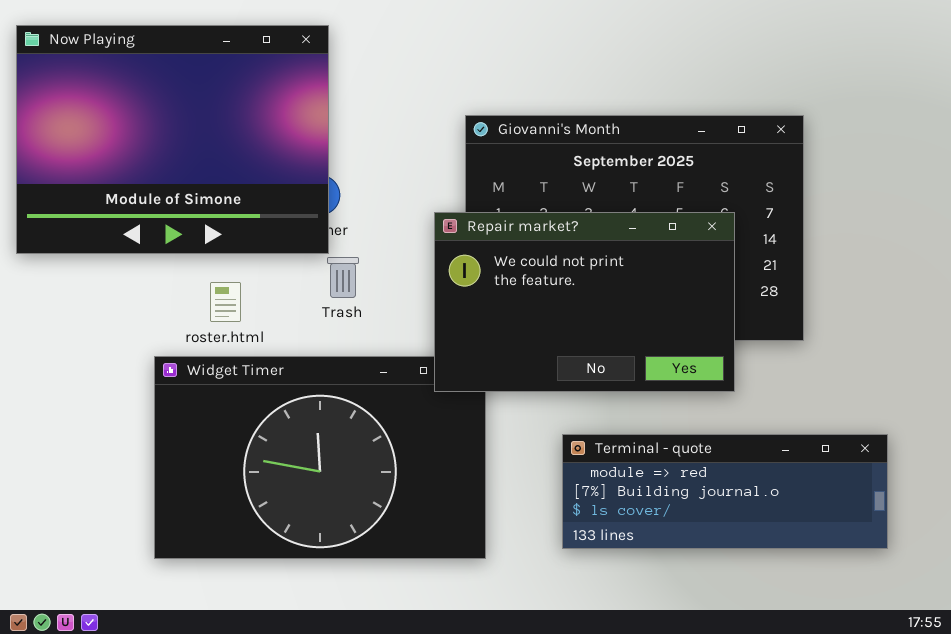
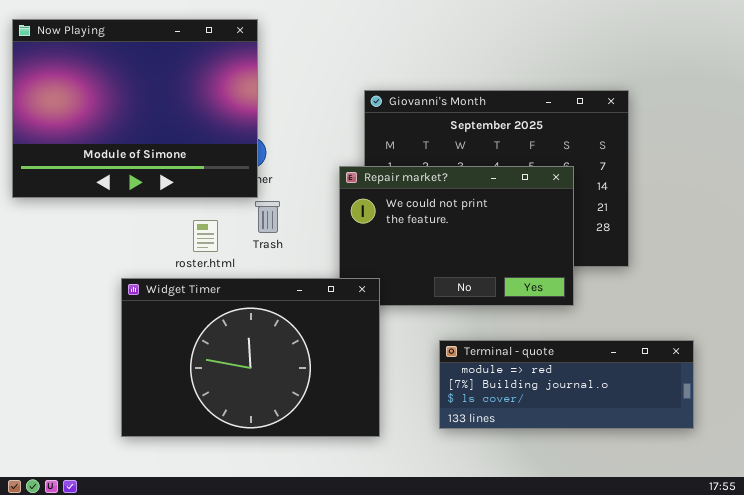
roster.html: [210,282,241,322] -> [193,220,218,252], moved
Widget Timer: [154,356,486,559] -> [121,278,380,437], raised

